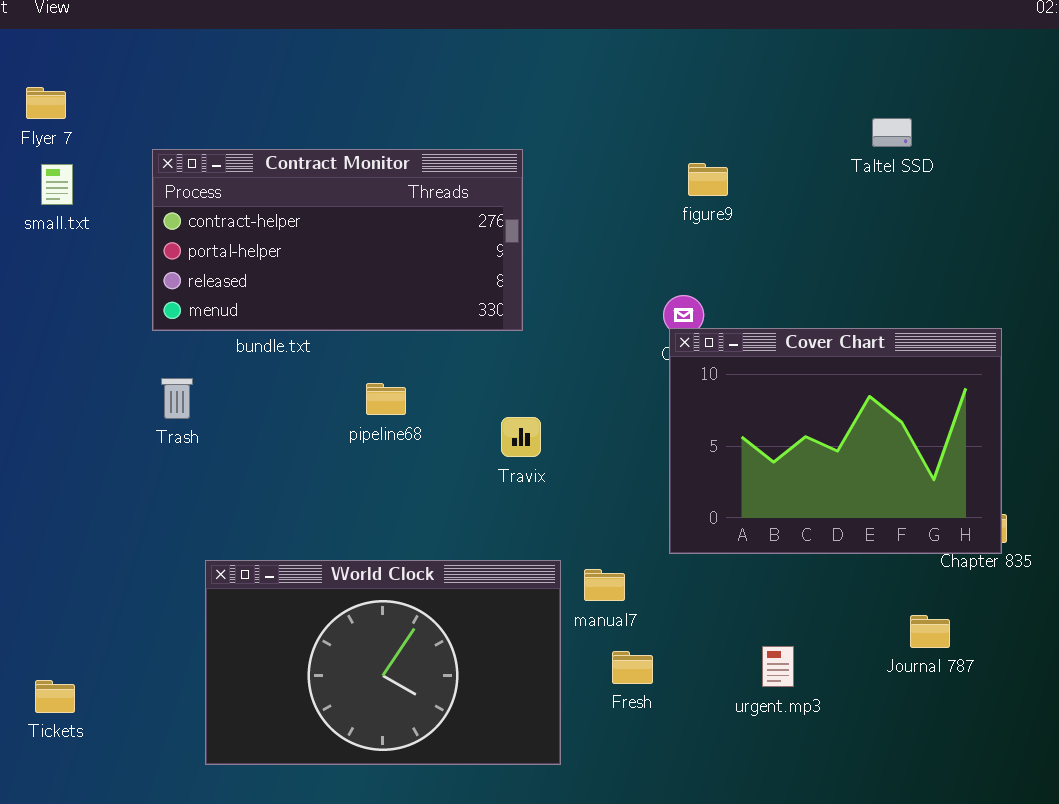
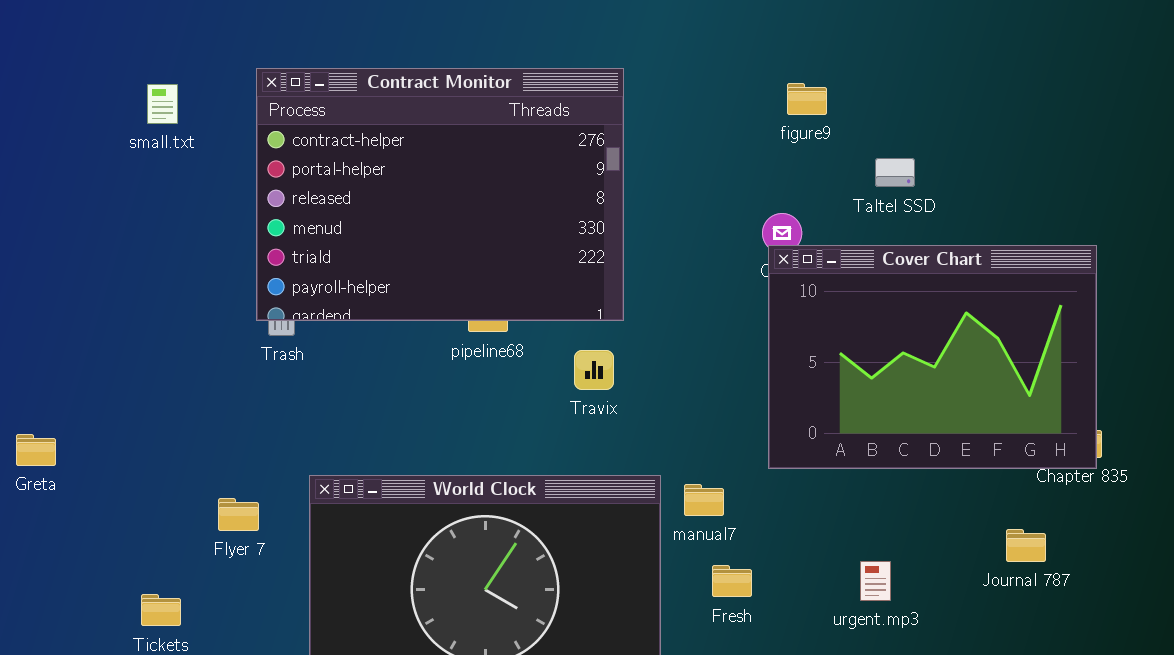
Flyer 7: [26,87,66,119] -> [218,498,259,531], moved
Taltel SSD: [872,118,912,147] -> [875,158,915,187], moved
Contract Monitor: [152,149,523,331] -> [256,68,624,321], resized
Travix: [501,417,541,457] -> [574,350,614,390], moved

